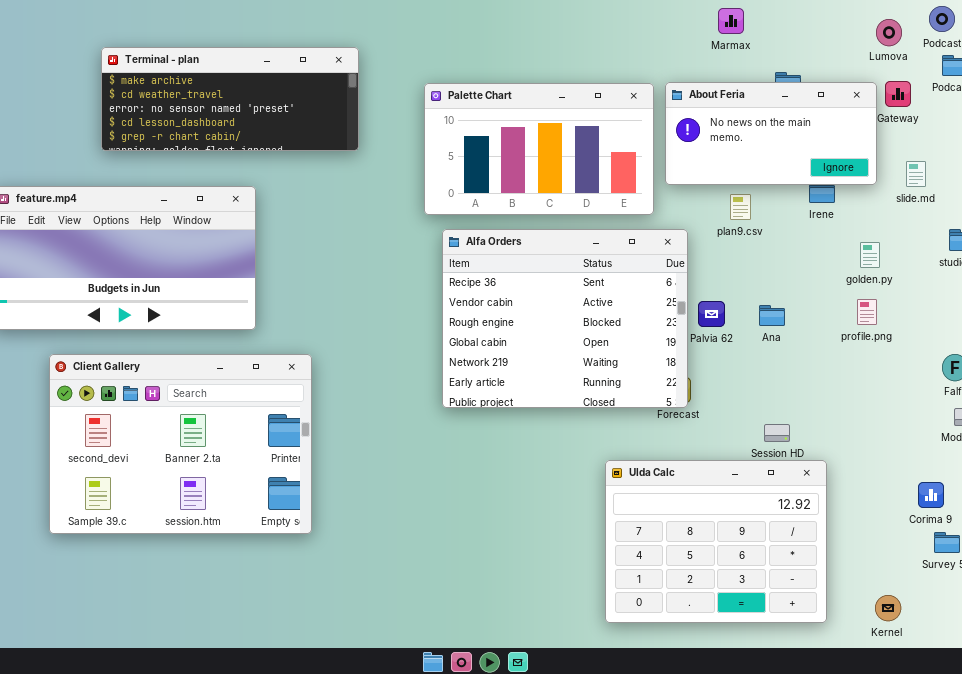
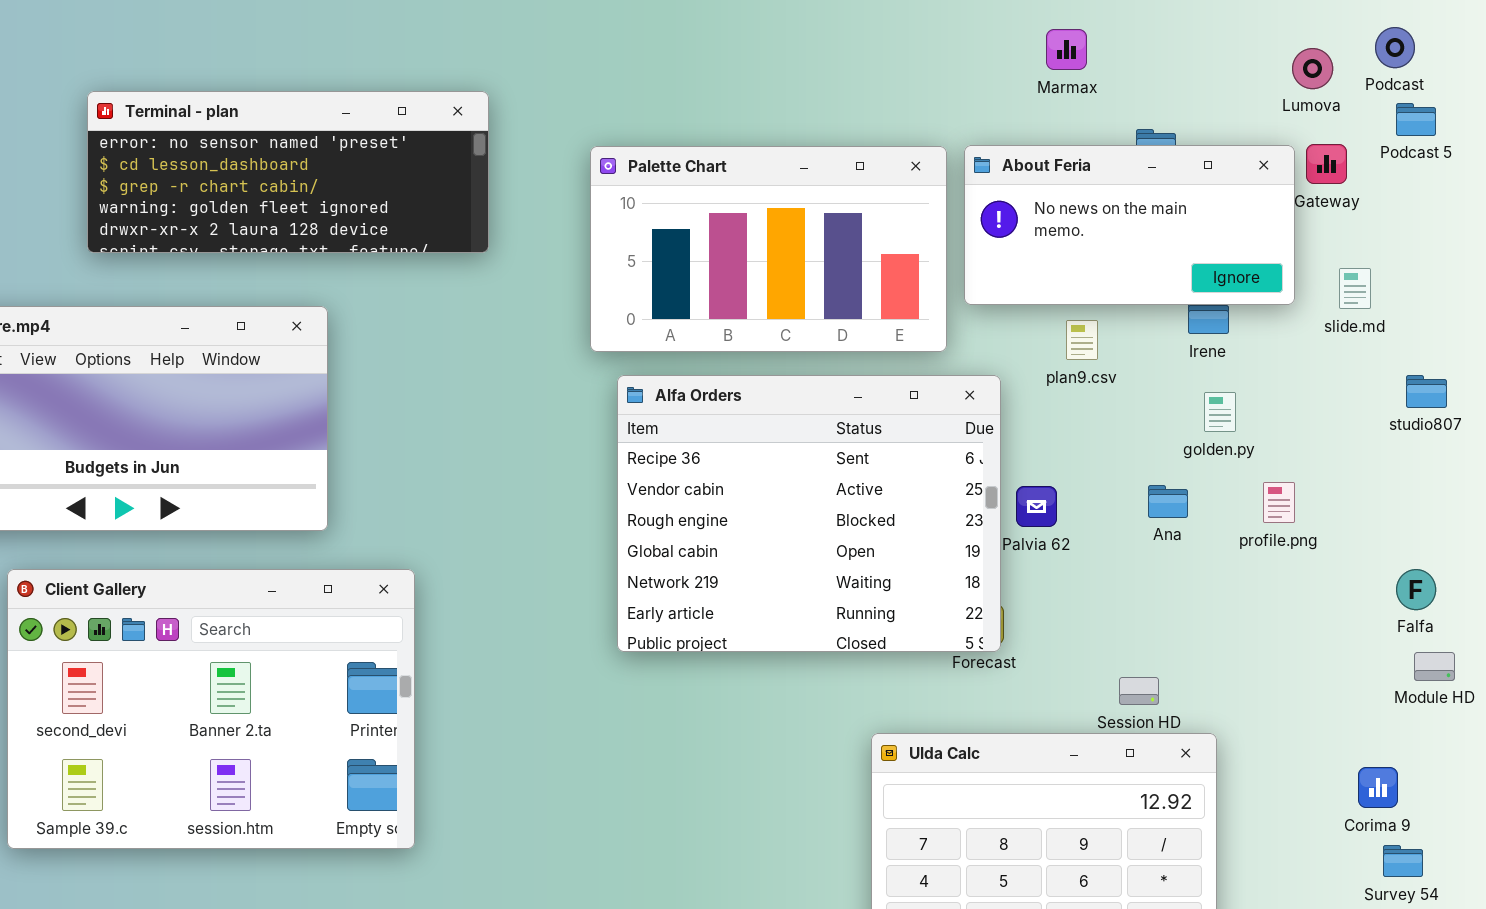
Terminal - plan: [101,47,359,151] -> [87,91,489,253], scrolled down 2 rows
golden.py: [860,242,880,268] -> [1204,392,1236,432], moved
Ana: [759,305,785,326] -> [1148,485,1188,518], moved

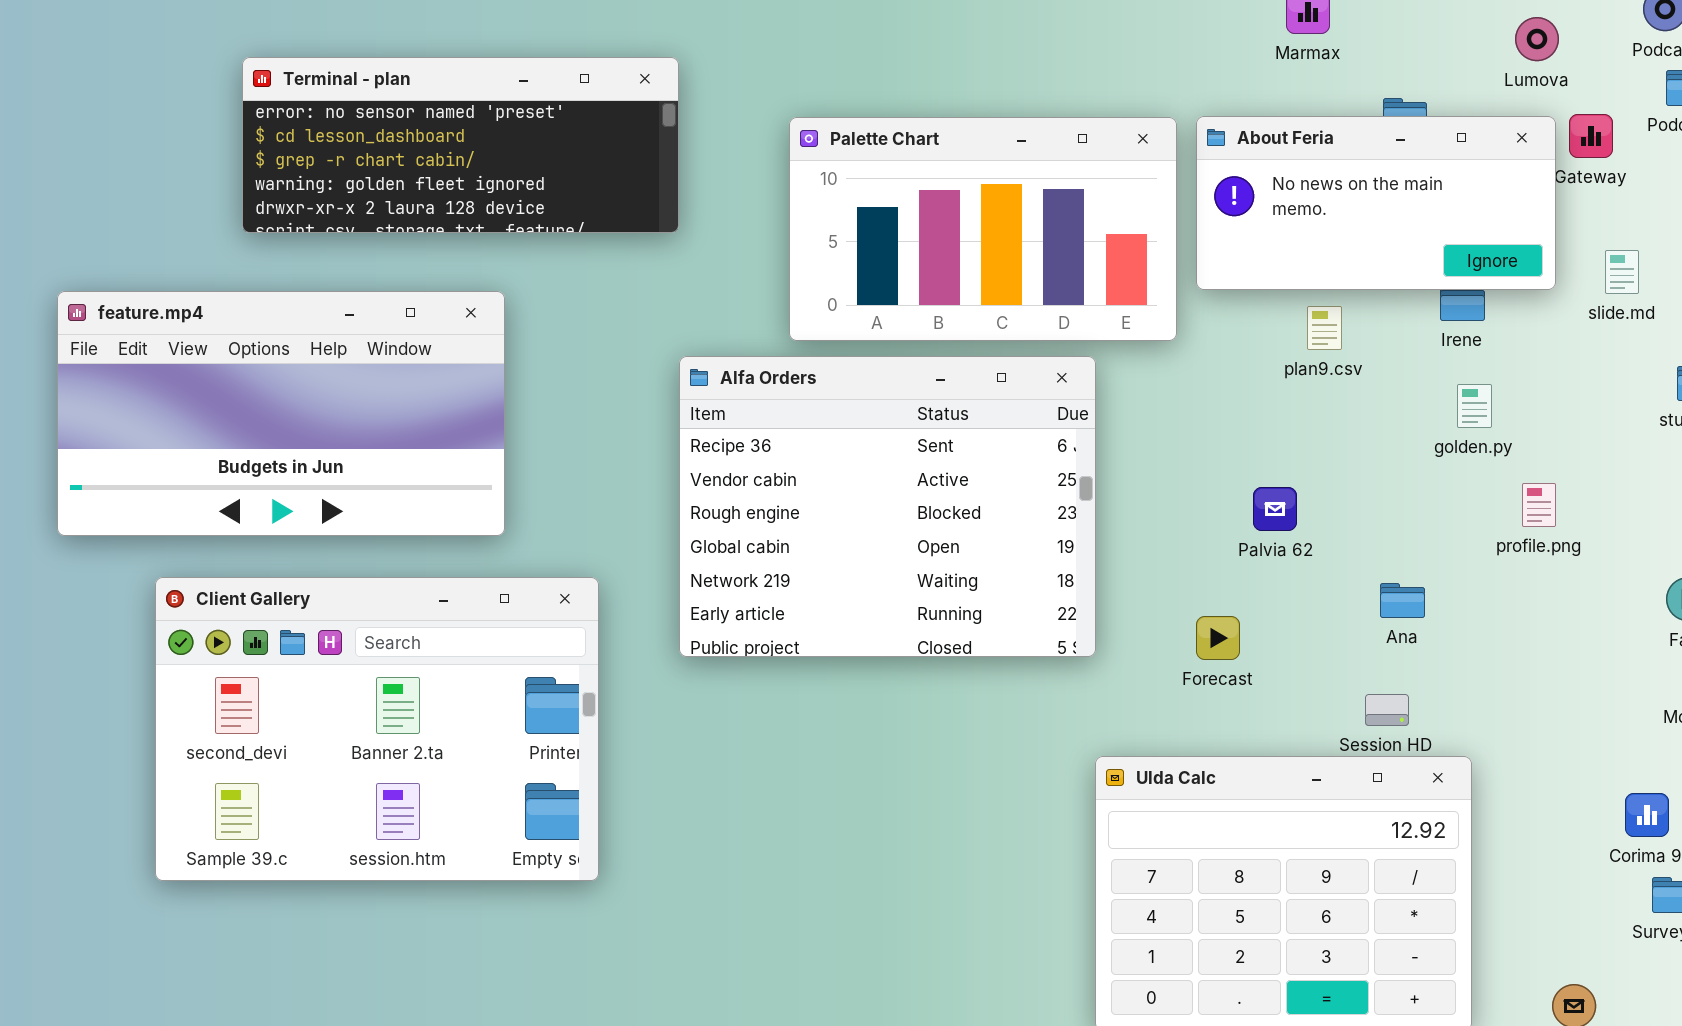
Lumova: [1292,48,1333,89] -> [1515,17,1559,61], moved
Alfa Orders: [617,375,1001,652] -> [679,356,1096,657], moved
Ana: [1148,485,1188,518] -> [1380,583,1425,618], moved

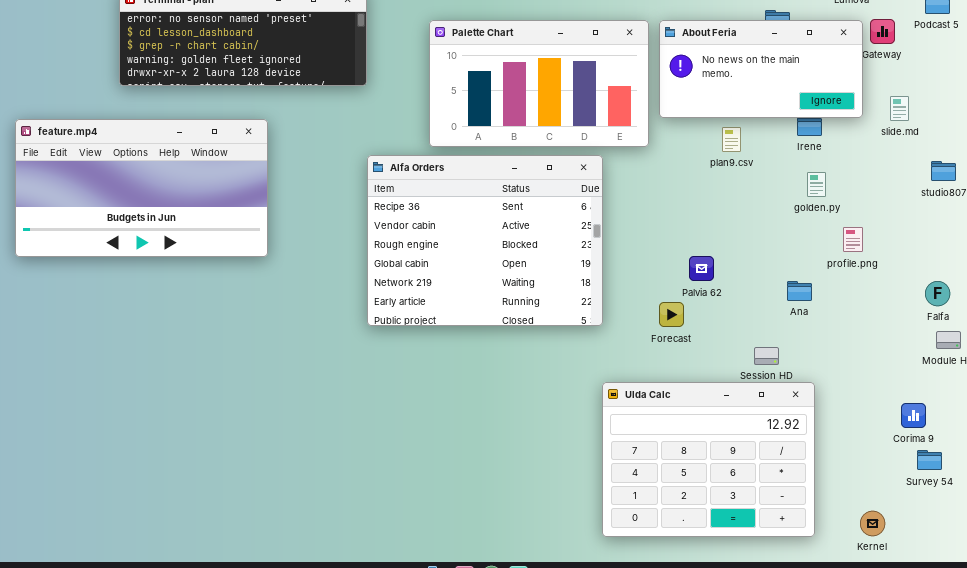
Palvia 62: [1253,487,1297,531] -> [689,256,714,281], moved
Client Gallery: [155,577,599,881] -> none, closed
Ana: [1380,583,1425,618] -> [787,281,812,301], moved

